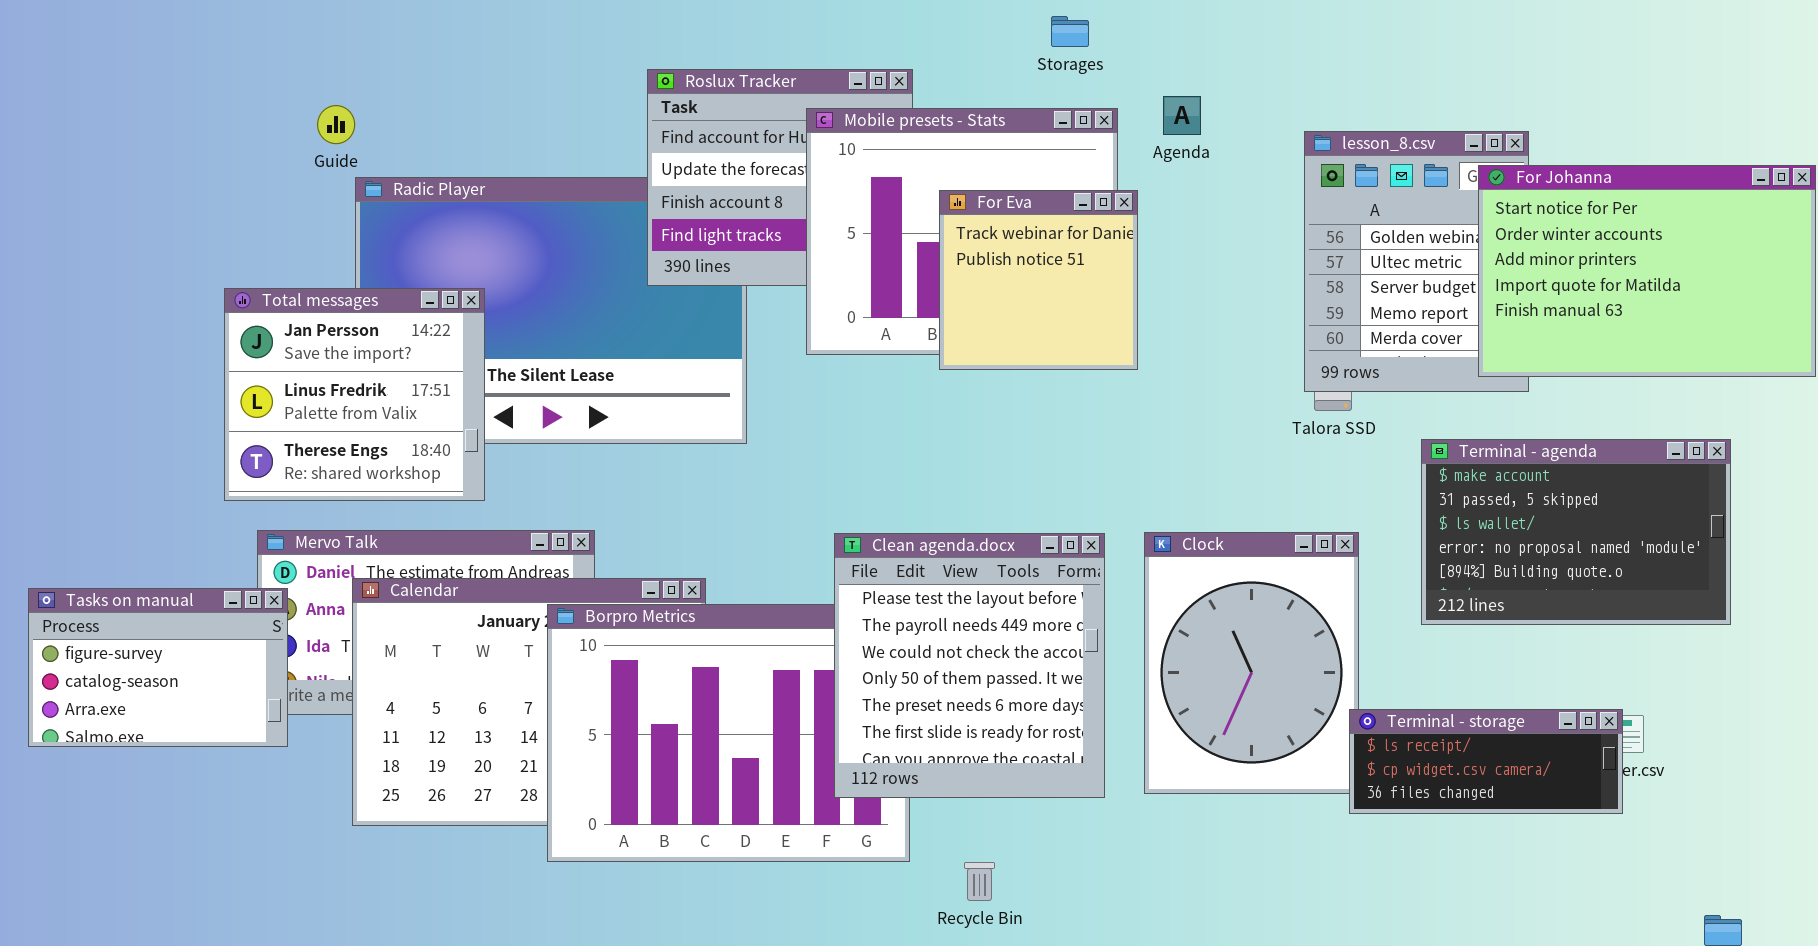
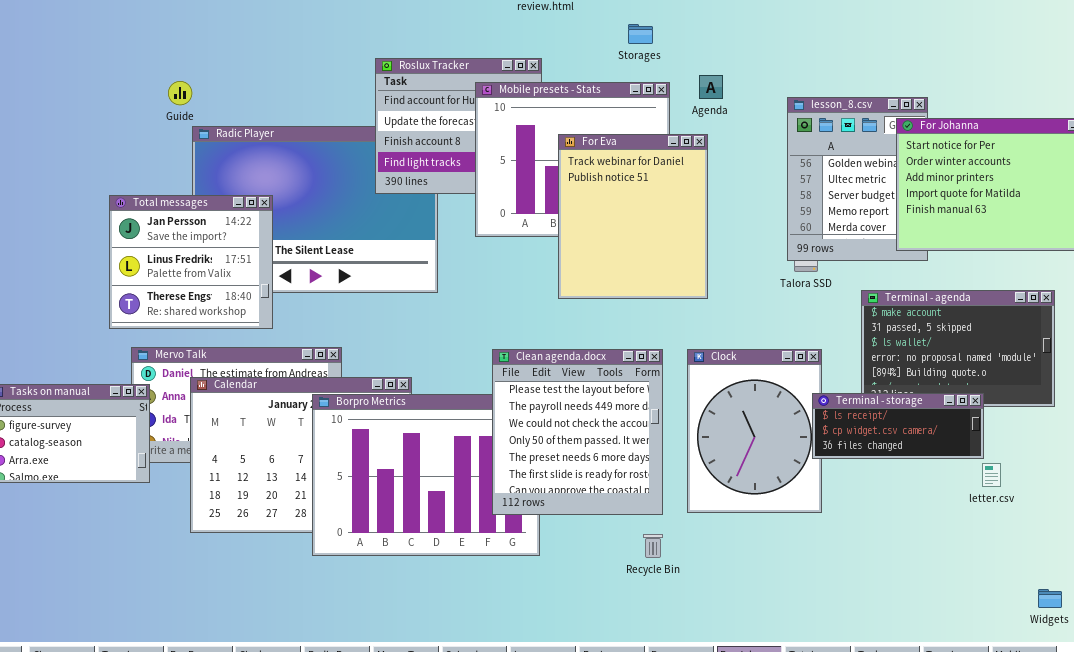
For Eva: [939,190,1138,370] -> [558,134,708,299], resized
Terminal - storage: [1349,709,1623,814] -> [812,393,984,459], moved
Recycle Bin: [964,862,995,901] -> [643,534,663,558], moved

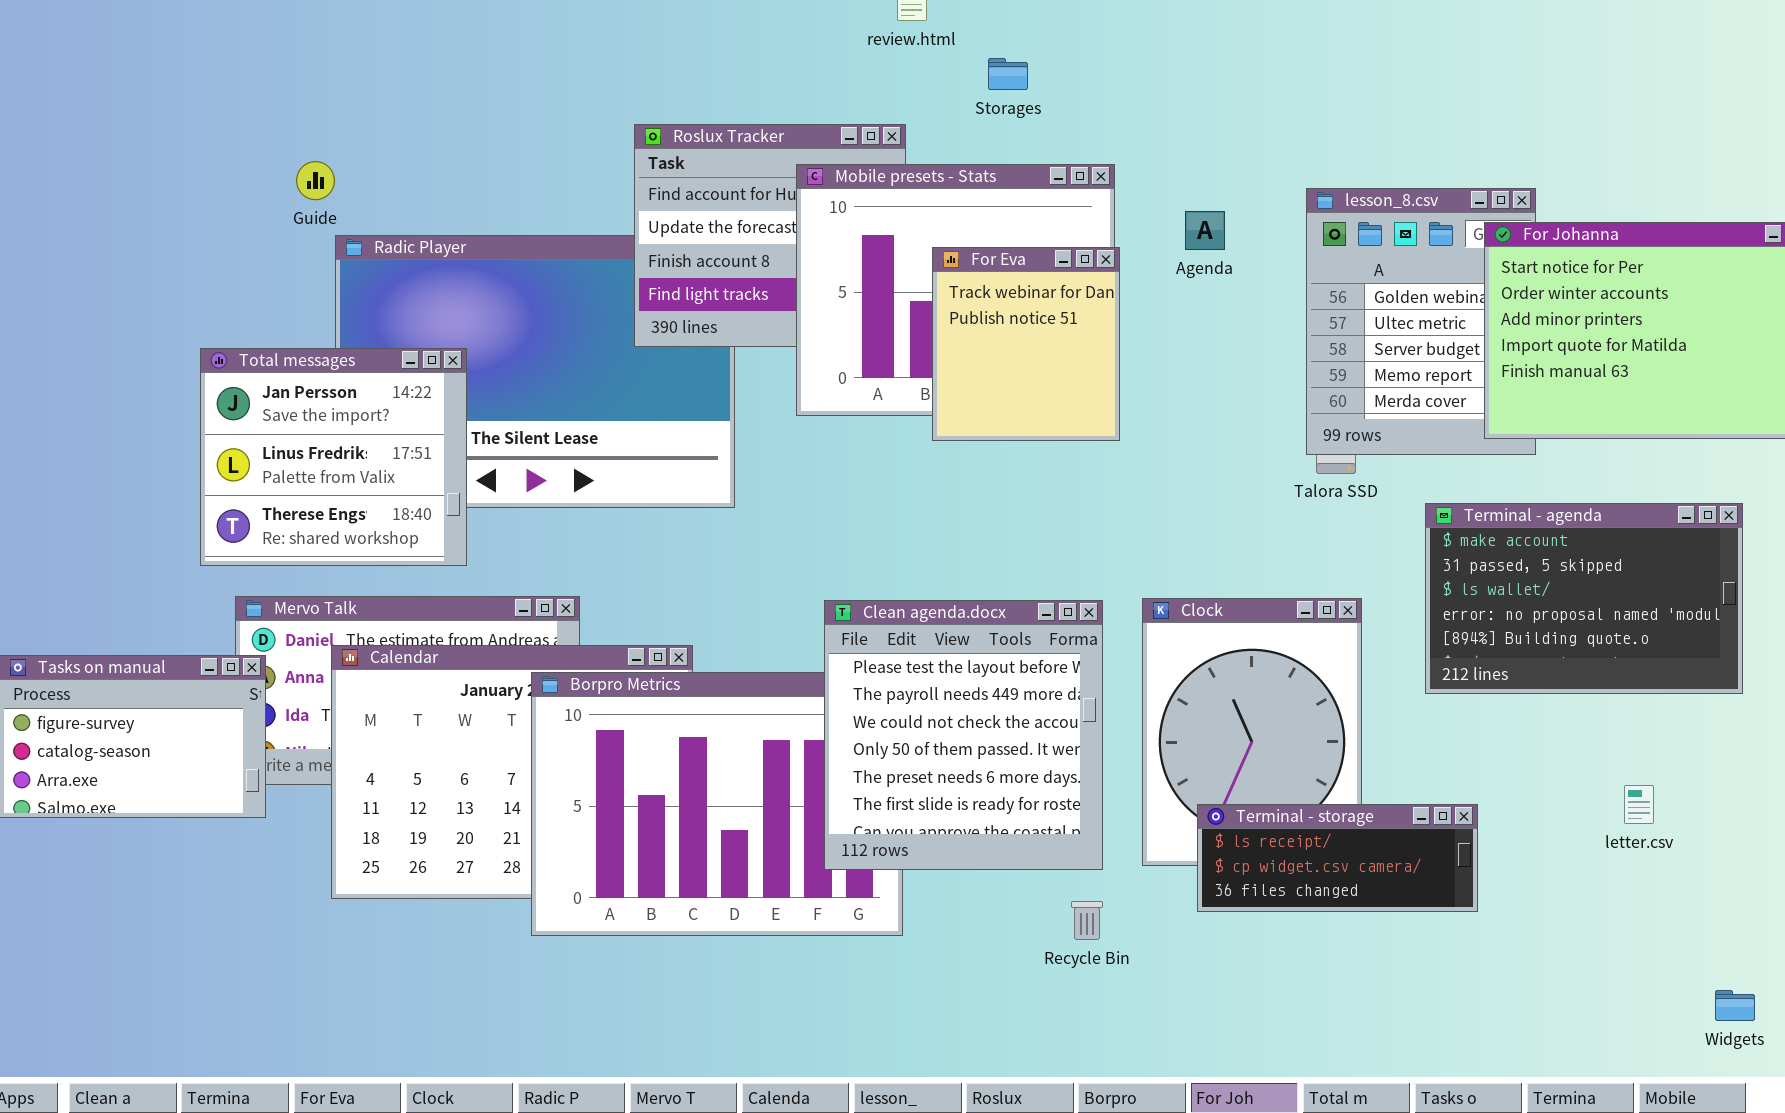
Storages: [628,24,653,44] -> [988,58,1028,90], moved
Agenda: [699,75,723,99] -> [1185,211,1225,250], moved
For Eva: [558,134,708,299] -> [932,247,1120,441], resized
Terminal - storage: [812,393,984,459] -> [1197,804,1478,912], moved

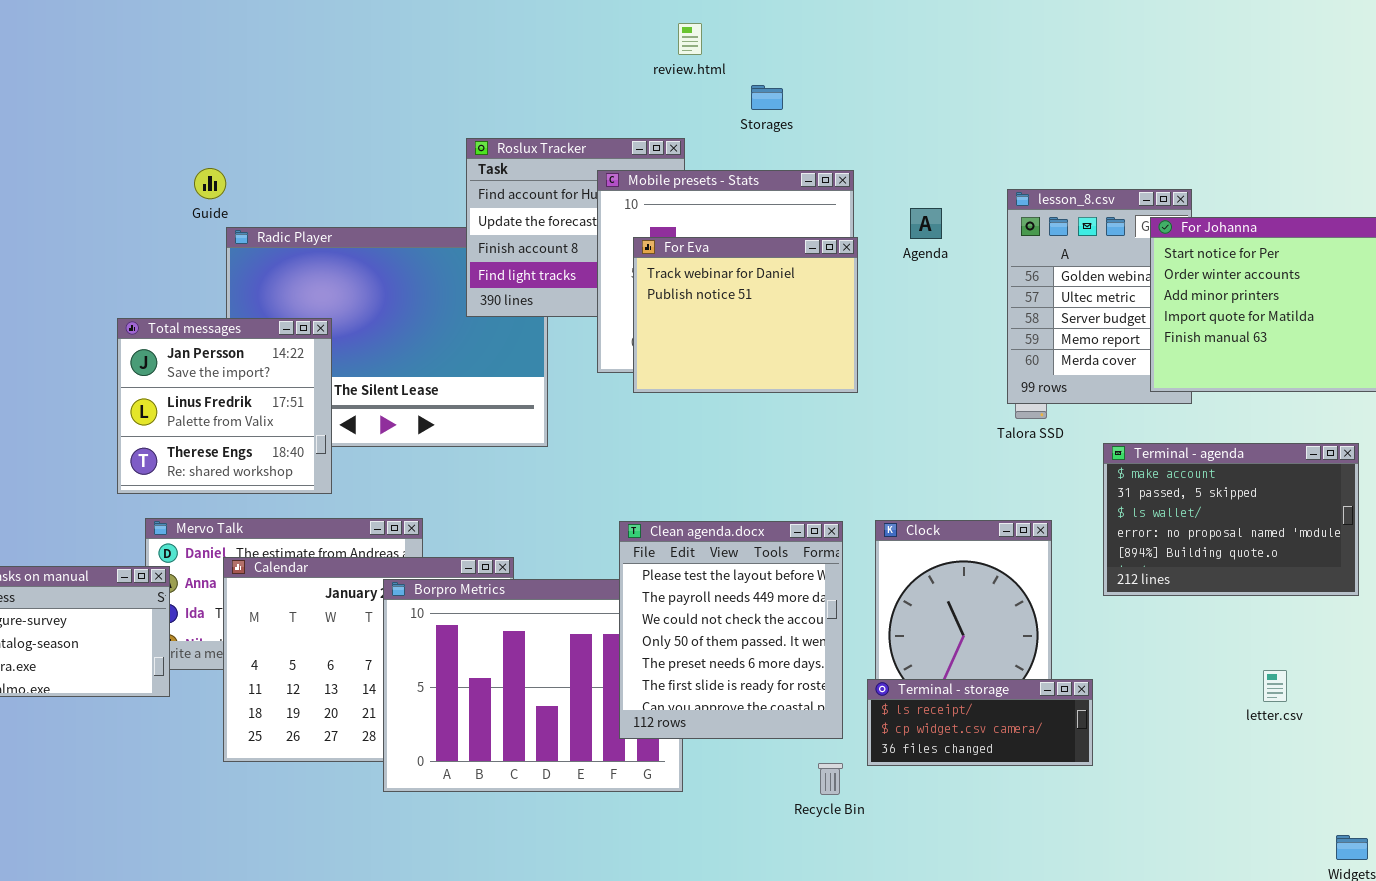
For Eva: [932,247,1120,441] -> [633,237,858,393], resized
Terminal - storage: [1197,804,1478,912] -> [867,679,1093,766], moved

